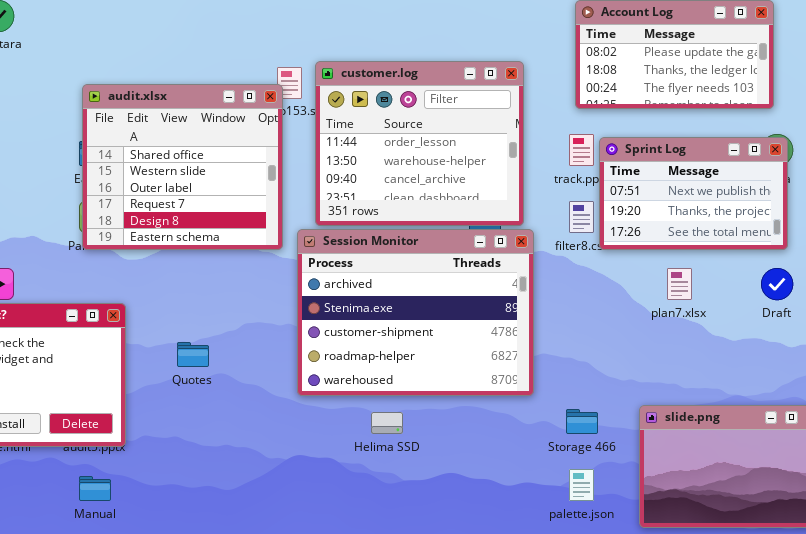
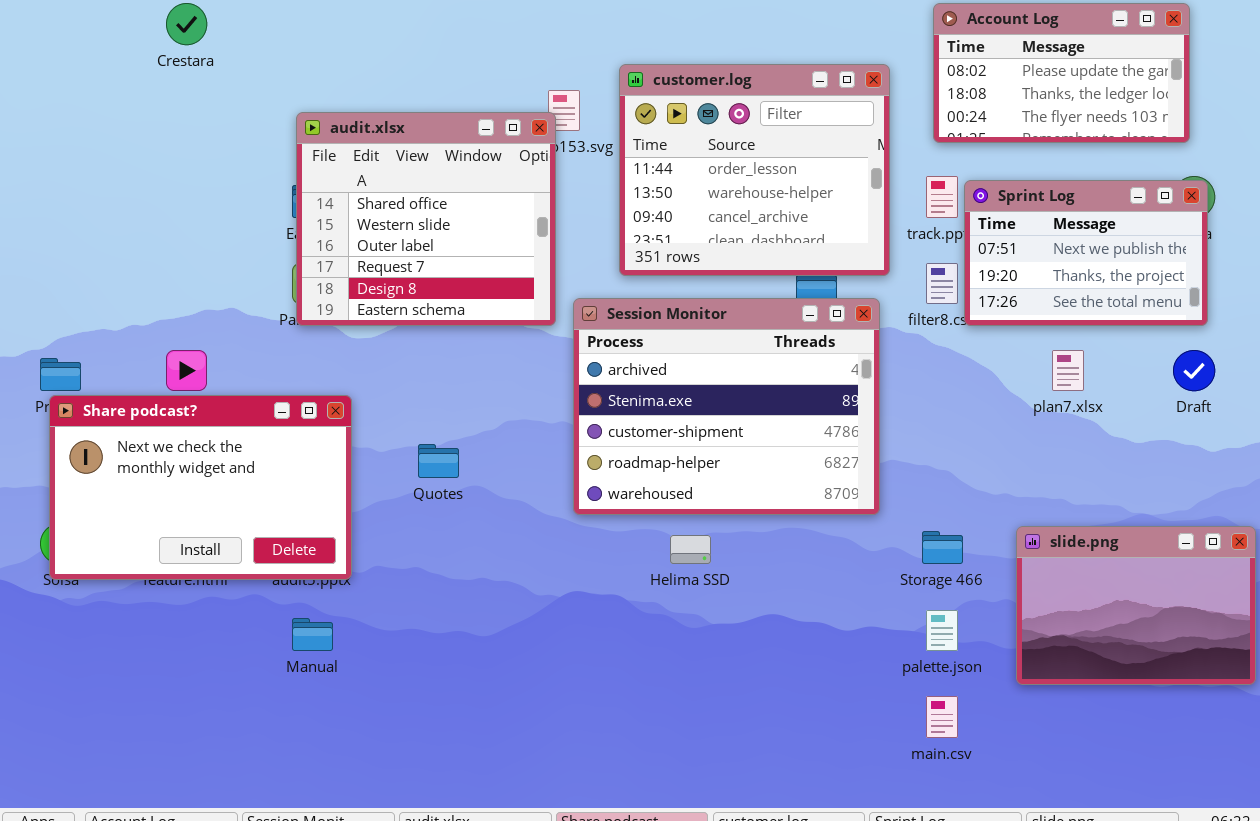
customer.log: [315,61,524,226] -> [619,64,890,276], moved

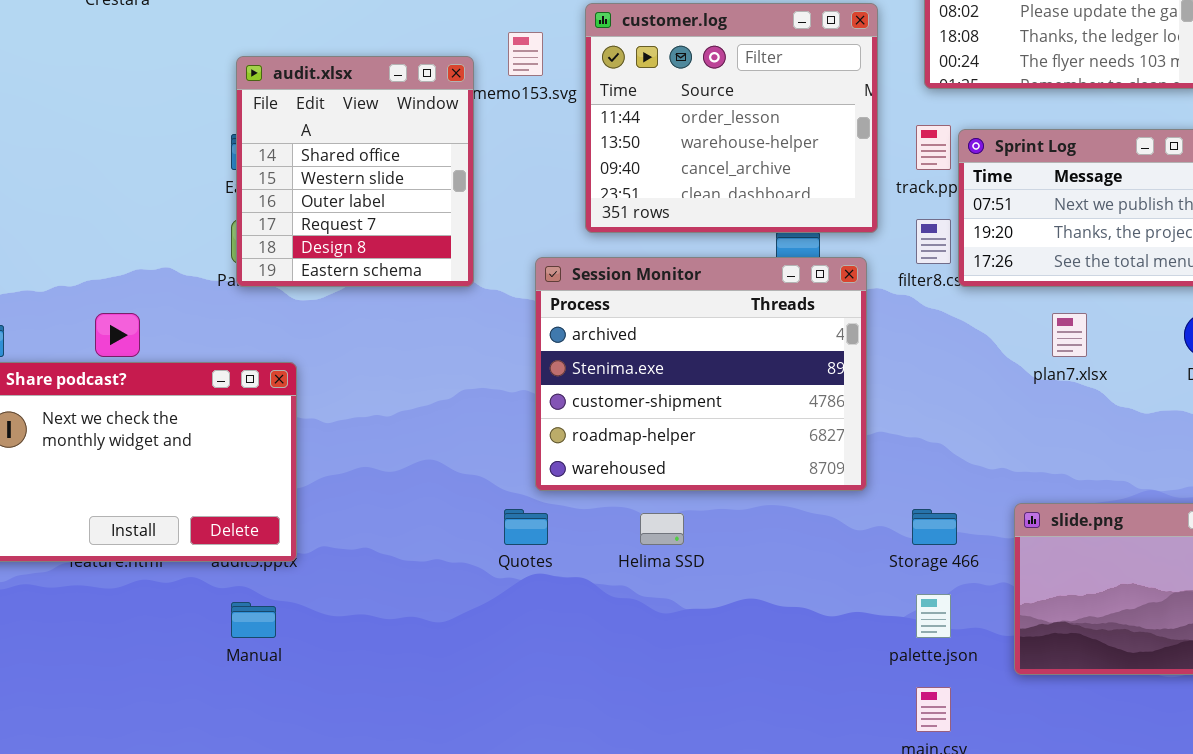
audit.xlsx: [296,112,556,326] -> [236,56,474,287], resized
Quotes: [418,444,459,478] -> [504,509,548,545], moved

